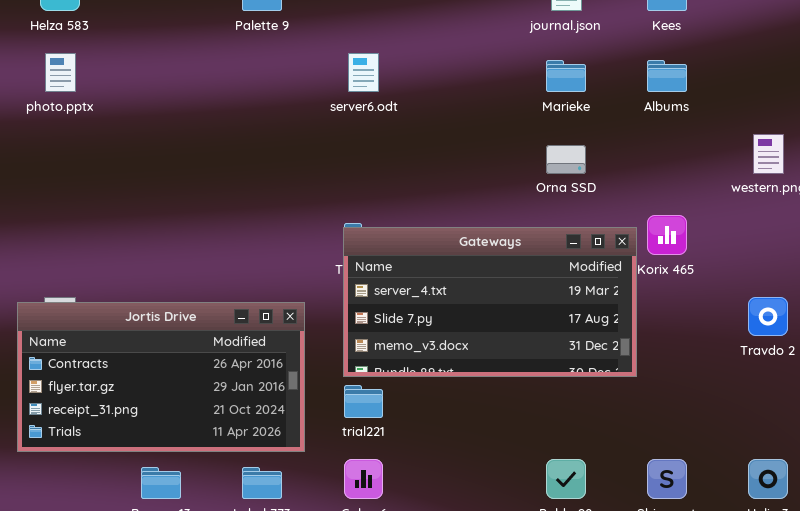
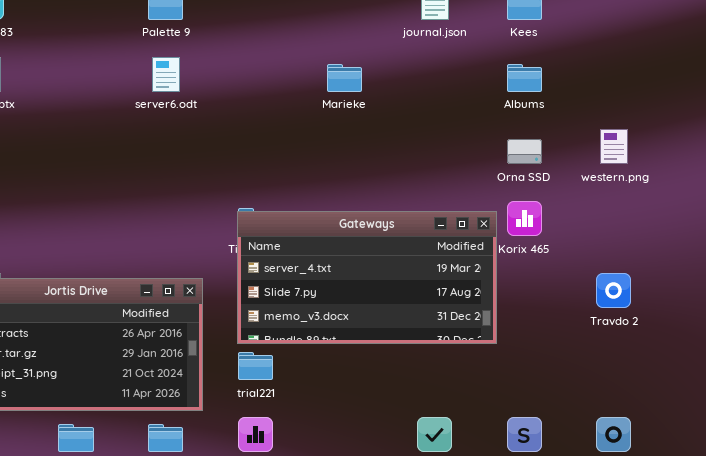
server6.odt: [348,53,379,92] -> [152,57,180,92], moved
Marieke: [546,60,586,92] -> [327,64,362,92], moved
Orna SSD: [546,145,586,174] -> [507,139,542,164], moved

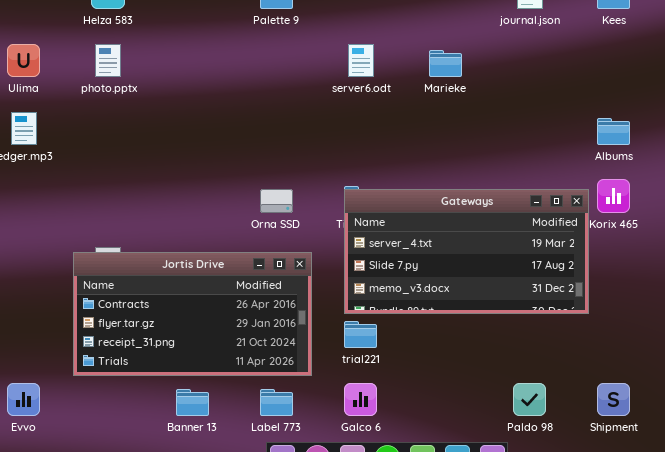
server6.odt: [152,57,180,92] -> [348,44,374,77], moved
Albums: [507,64,542,92] -> [597,118,630,145], moved
Orna SSD: [507,139,542,164] -> [260,189,293,213], moved

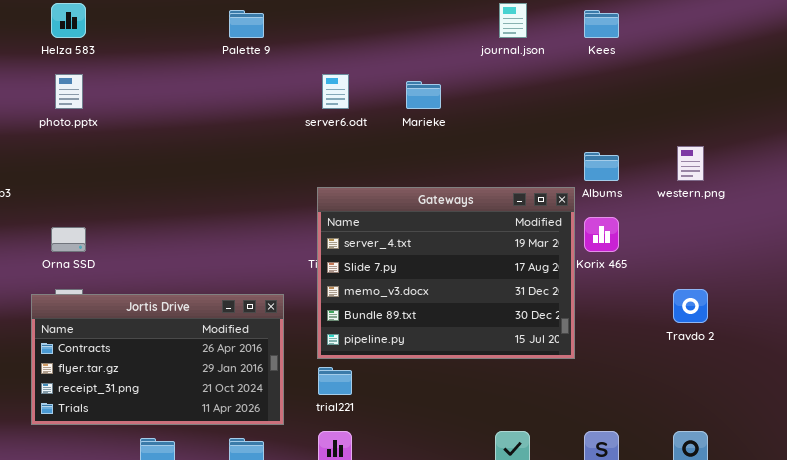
Orna SSD: [260,189,293,213] -> [51,227,86,252], moved
Gateways: [344,189,589,314] -> [317,187,575,359], resized

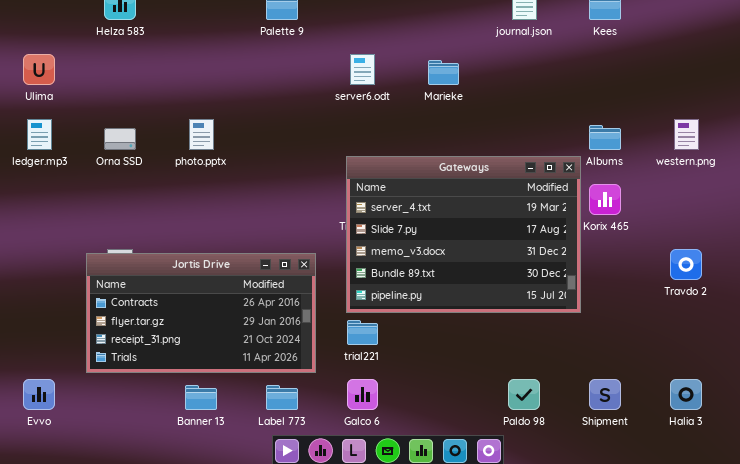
photo.pptx: [55,74,83,109] -> [189,119,214,150], moved
Orna SSD: [51,227,86,252] -> [104,128,136,150], moved

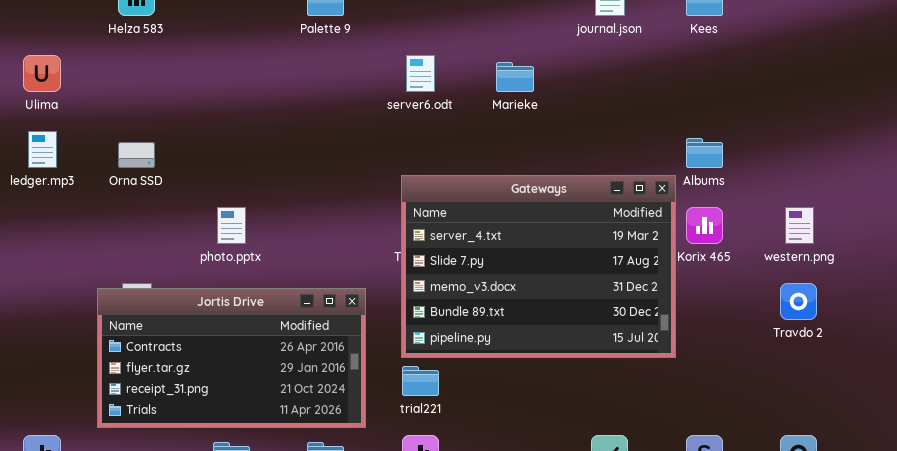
photo.pptx: [189,119,214,150] -> [217,207,246,244], moved
western.png: [674,119,699,150] -> [785,207,814,244], moved

